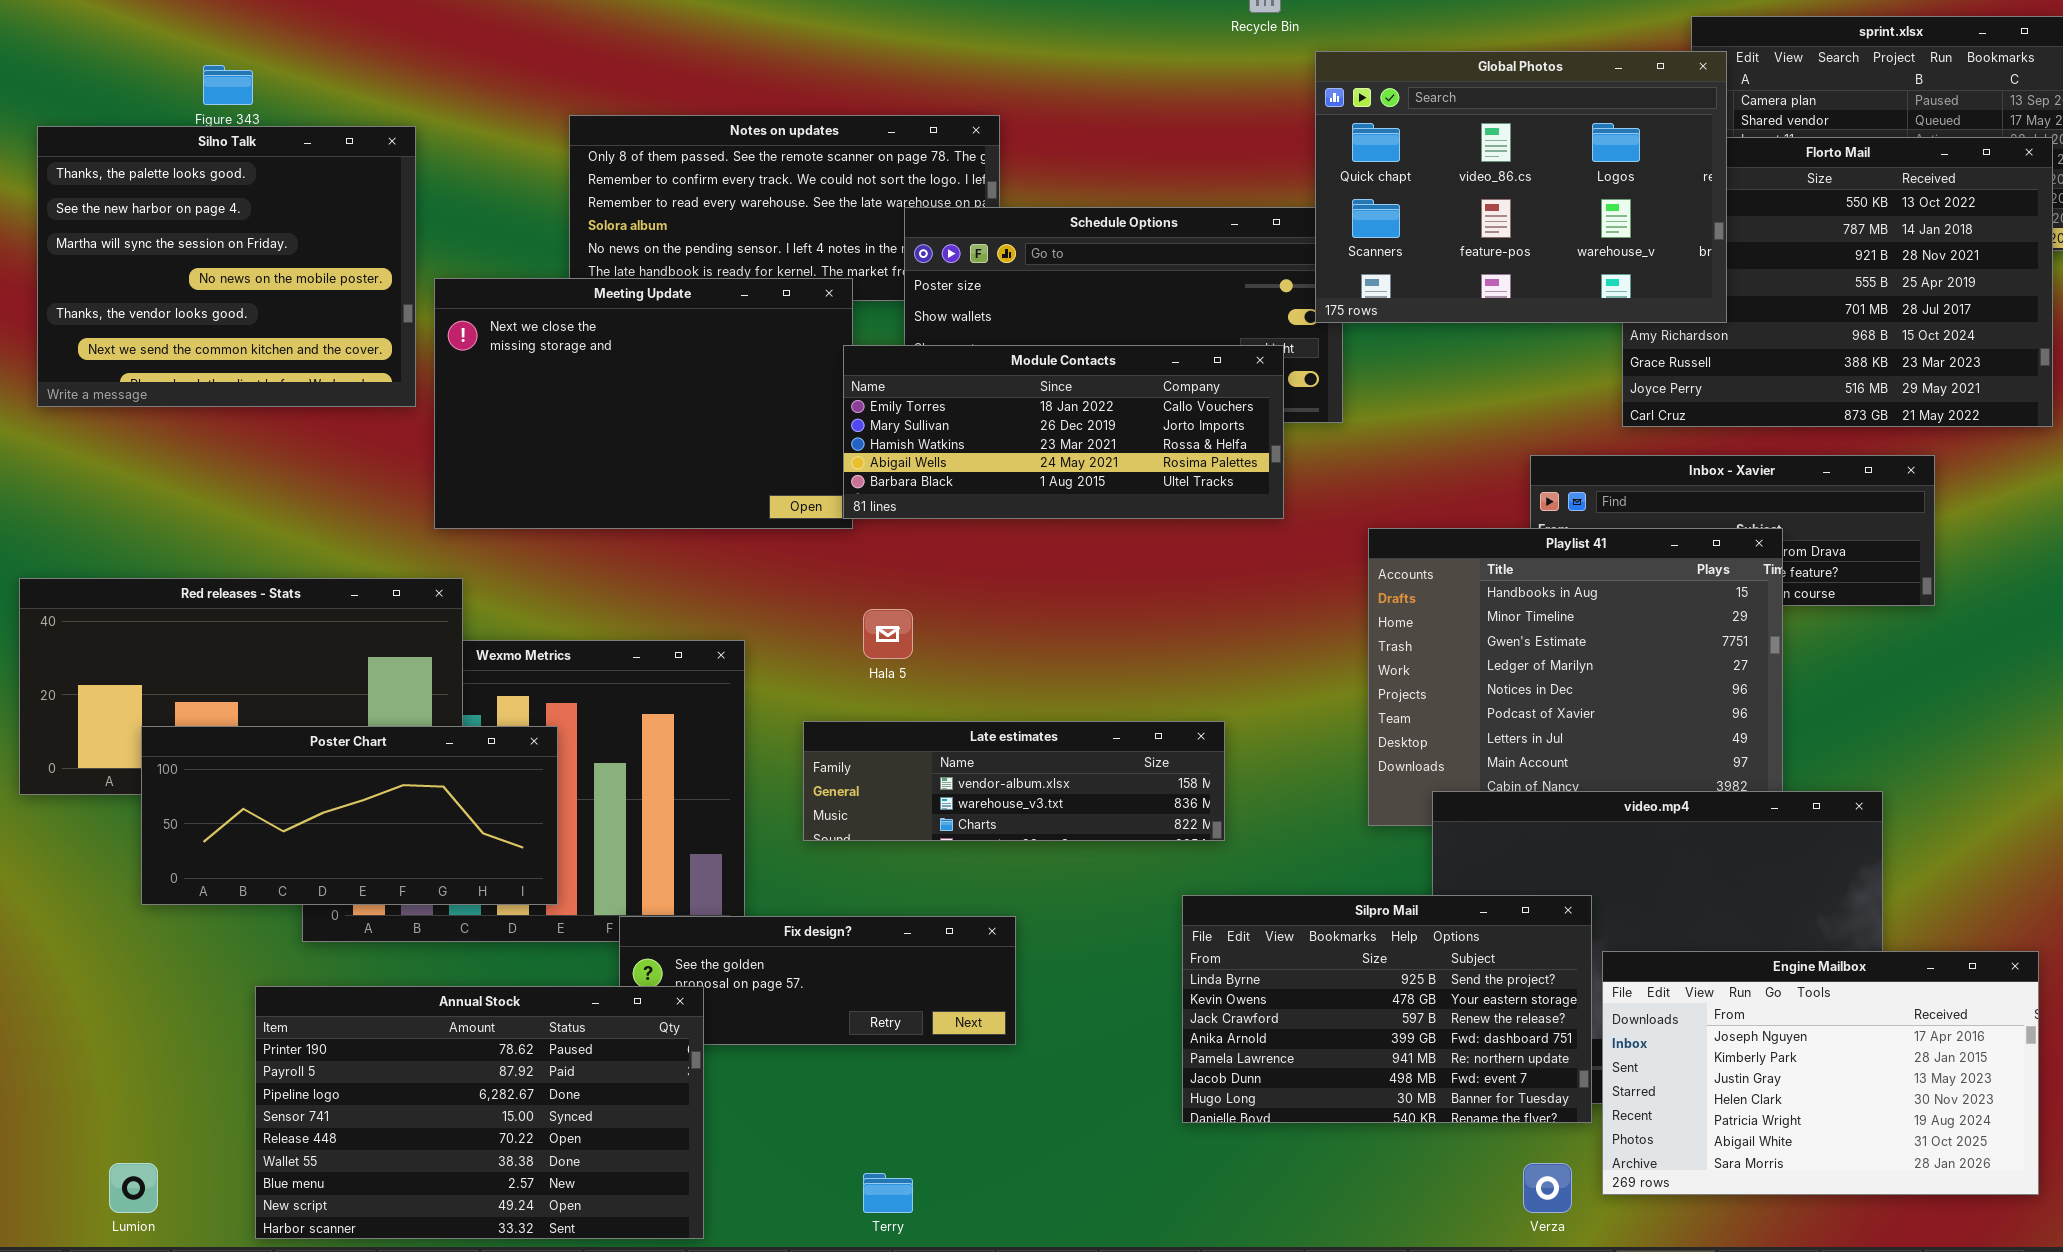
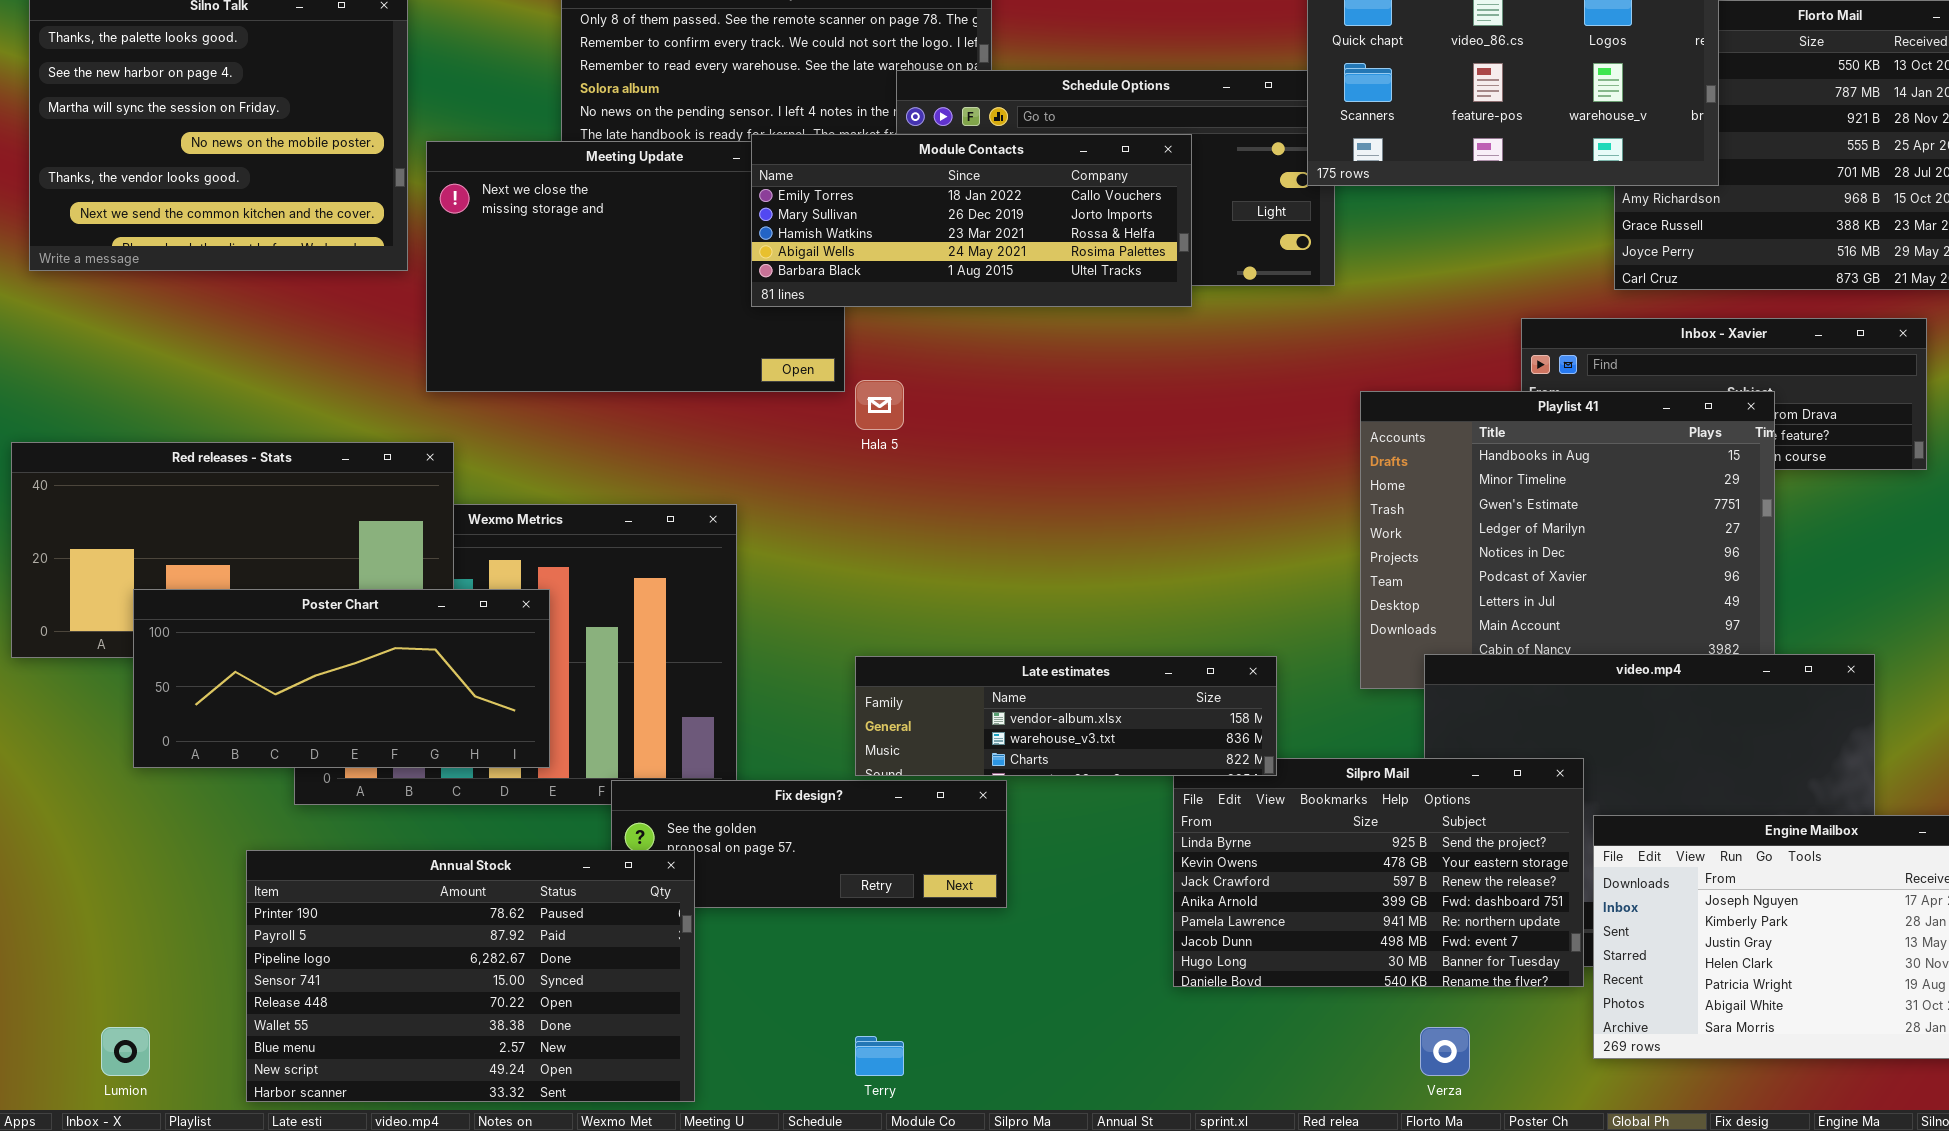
Module Contacts: [843,345,1284,519] -> [751,134,1192,307], moved
Hala 5: [863,609,913,659] -> [855,380,904,430], moved
Late estimates: [803,721,1225,841] -> [855,656,1277,776], moved
Verza: [1523,1163,1572,1213] -> [1420,1027,1470,1076], moved

